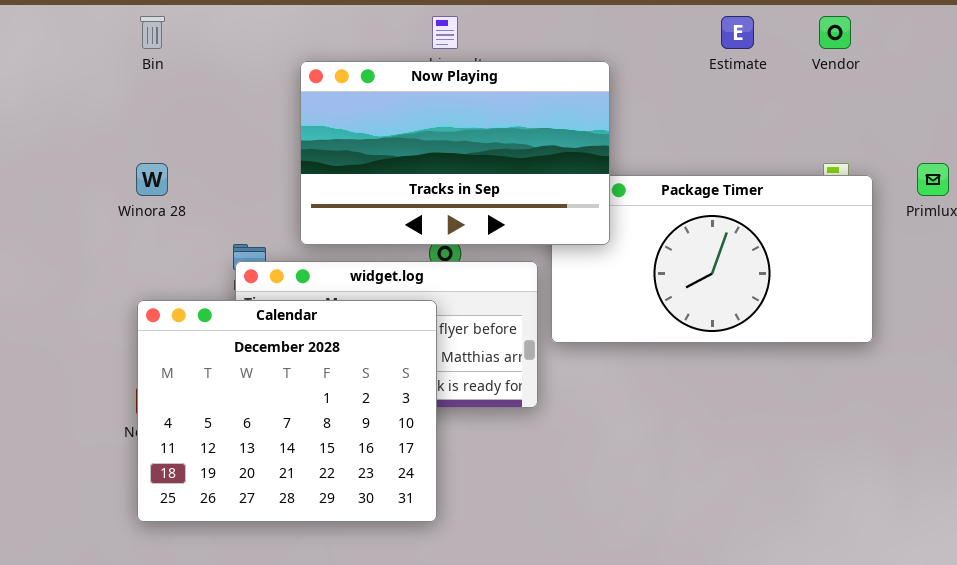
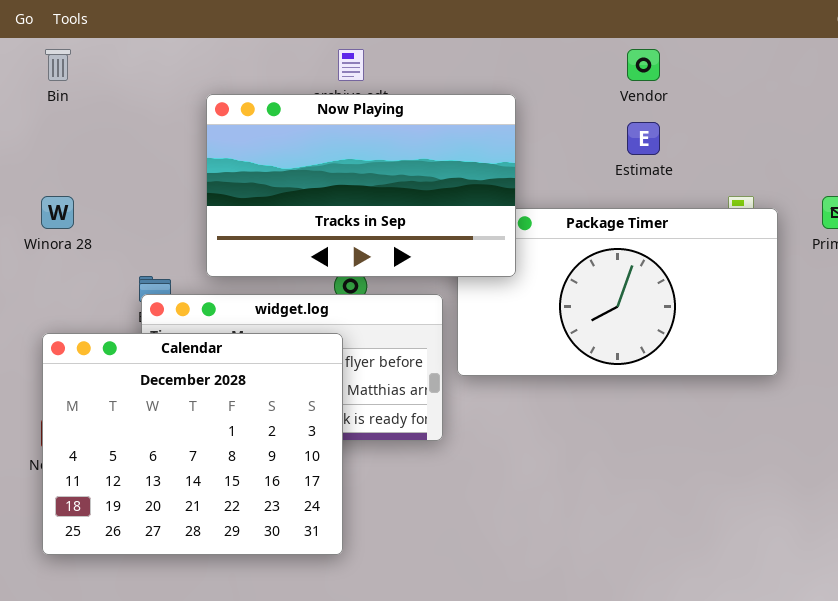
Estimate: [721,16,754,49] -> [627,122,660,155], moved
Vendor: [819,16,851,49] -> [627,49,660,81], moved

